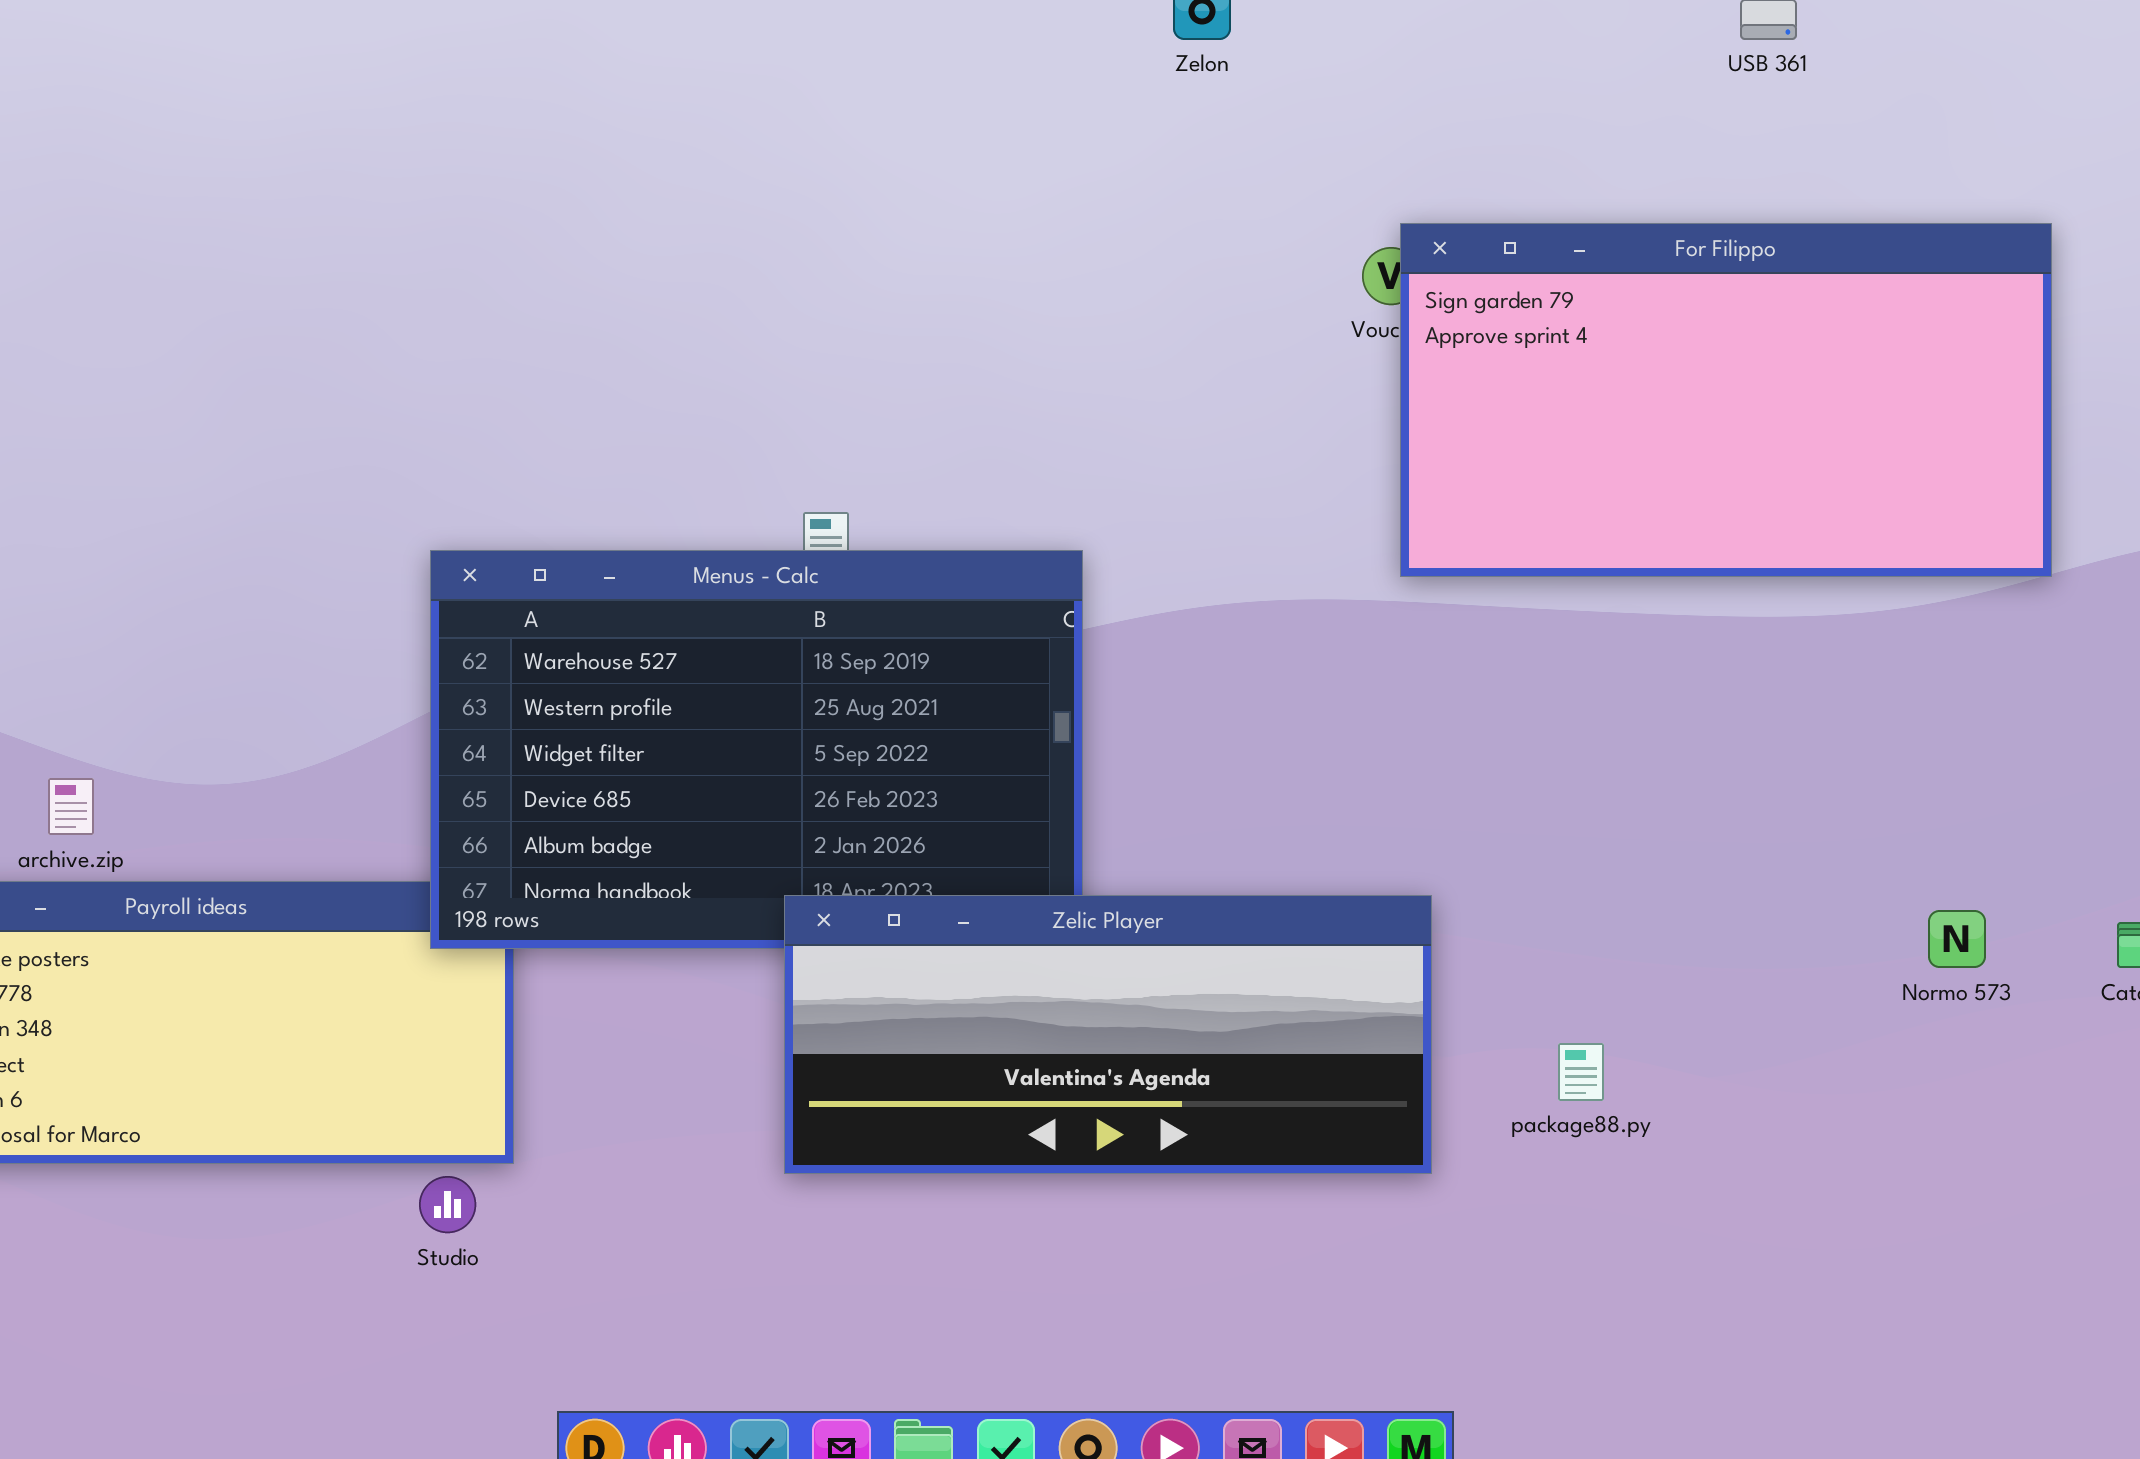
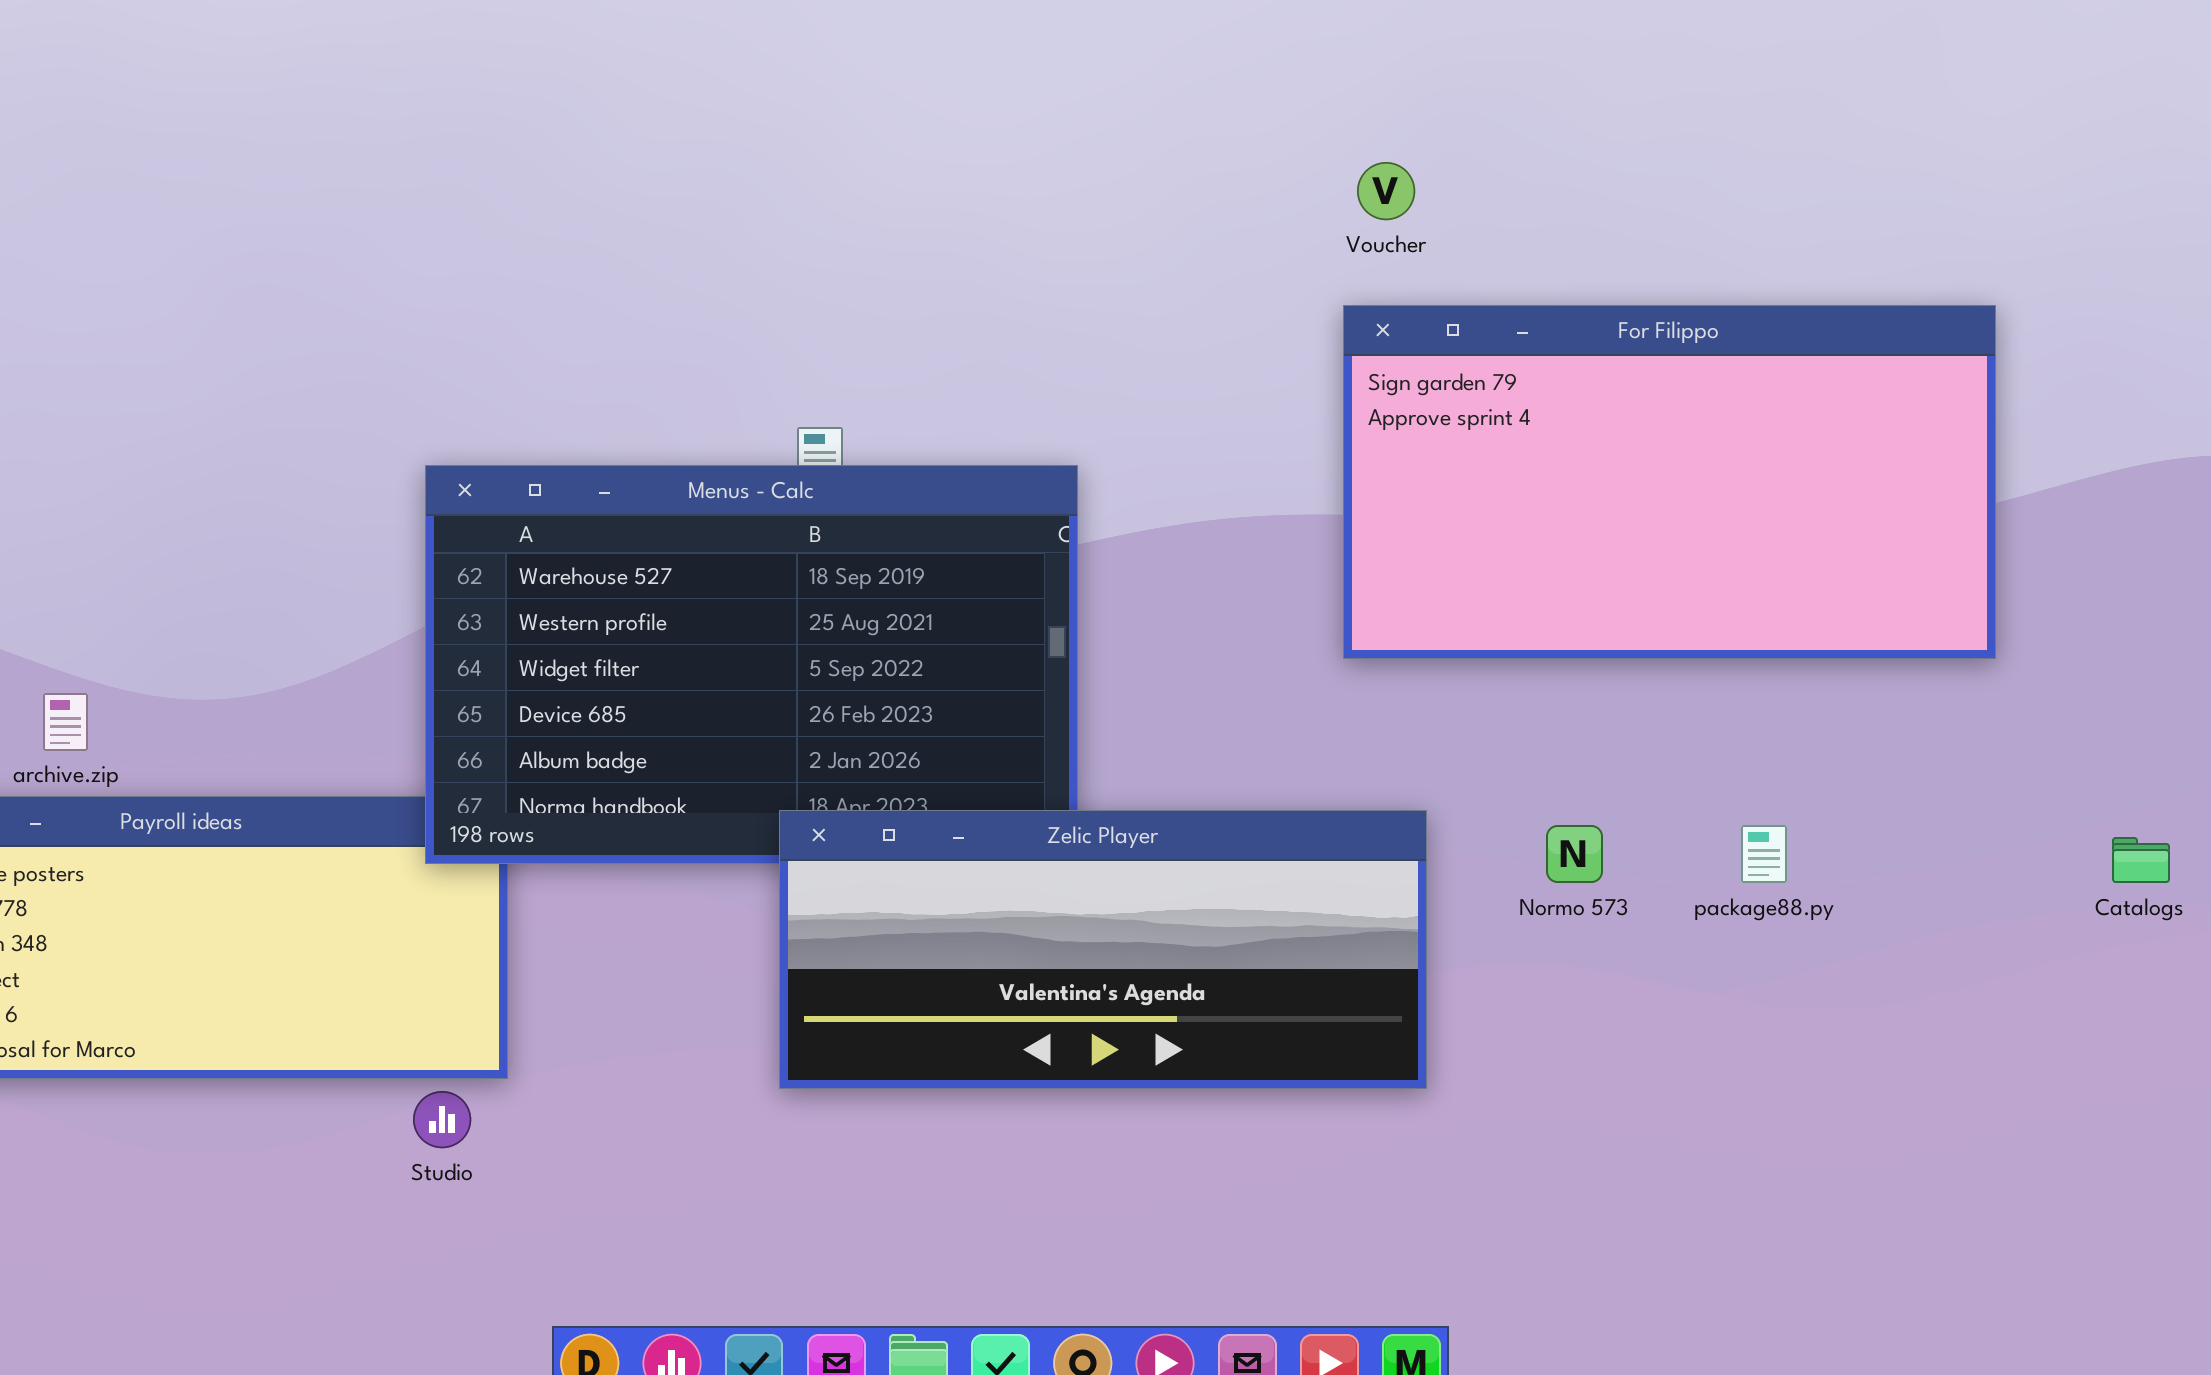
For Filippo: [1400,223,2052,577] -> [1343,305,1996,659], moved
Normo 573: [1928,910,1986,968] -> [1546,825,1603,883], moved
package88.py: [1558,1043,1604,1101] -> [1741,825,1787,883], moved

